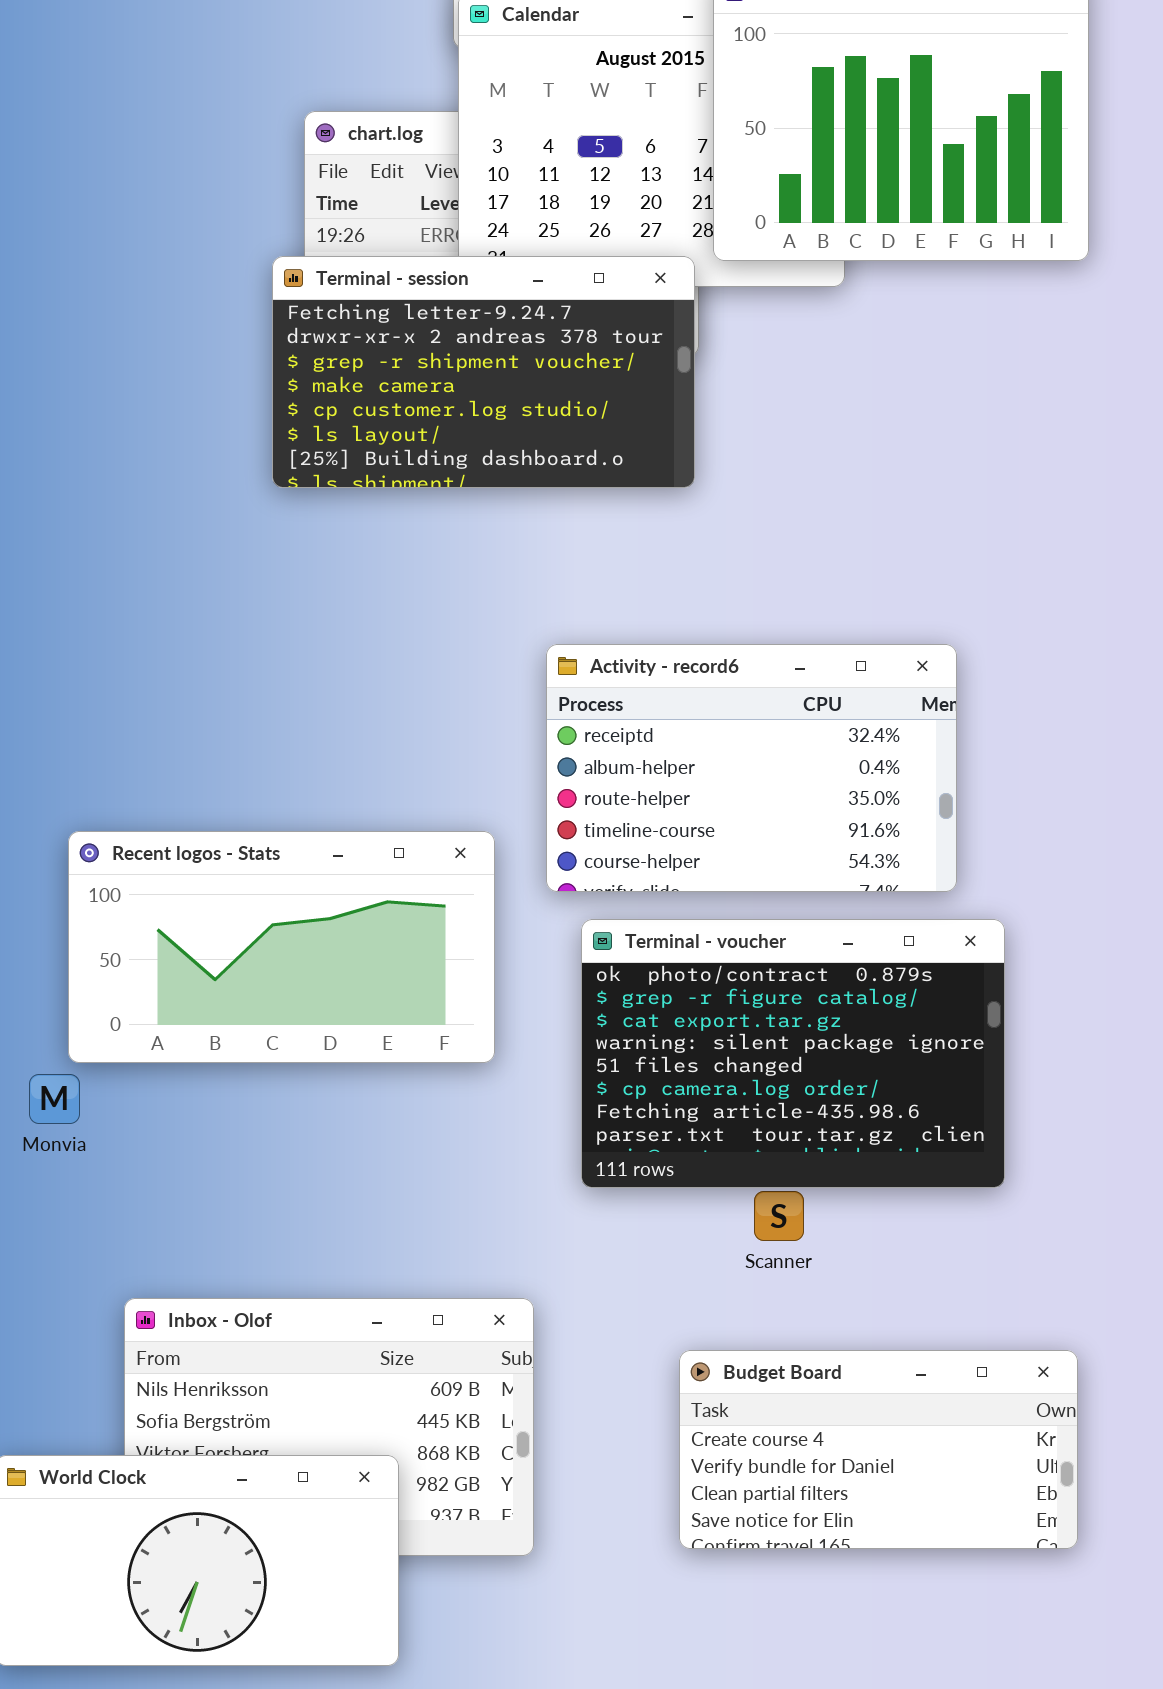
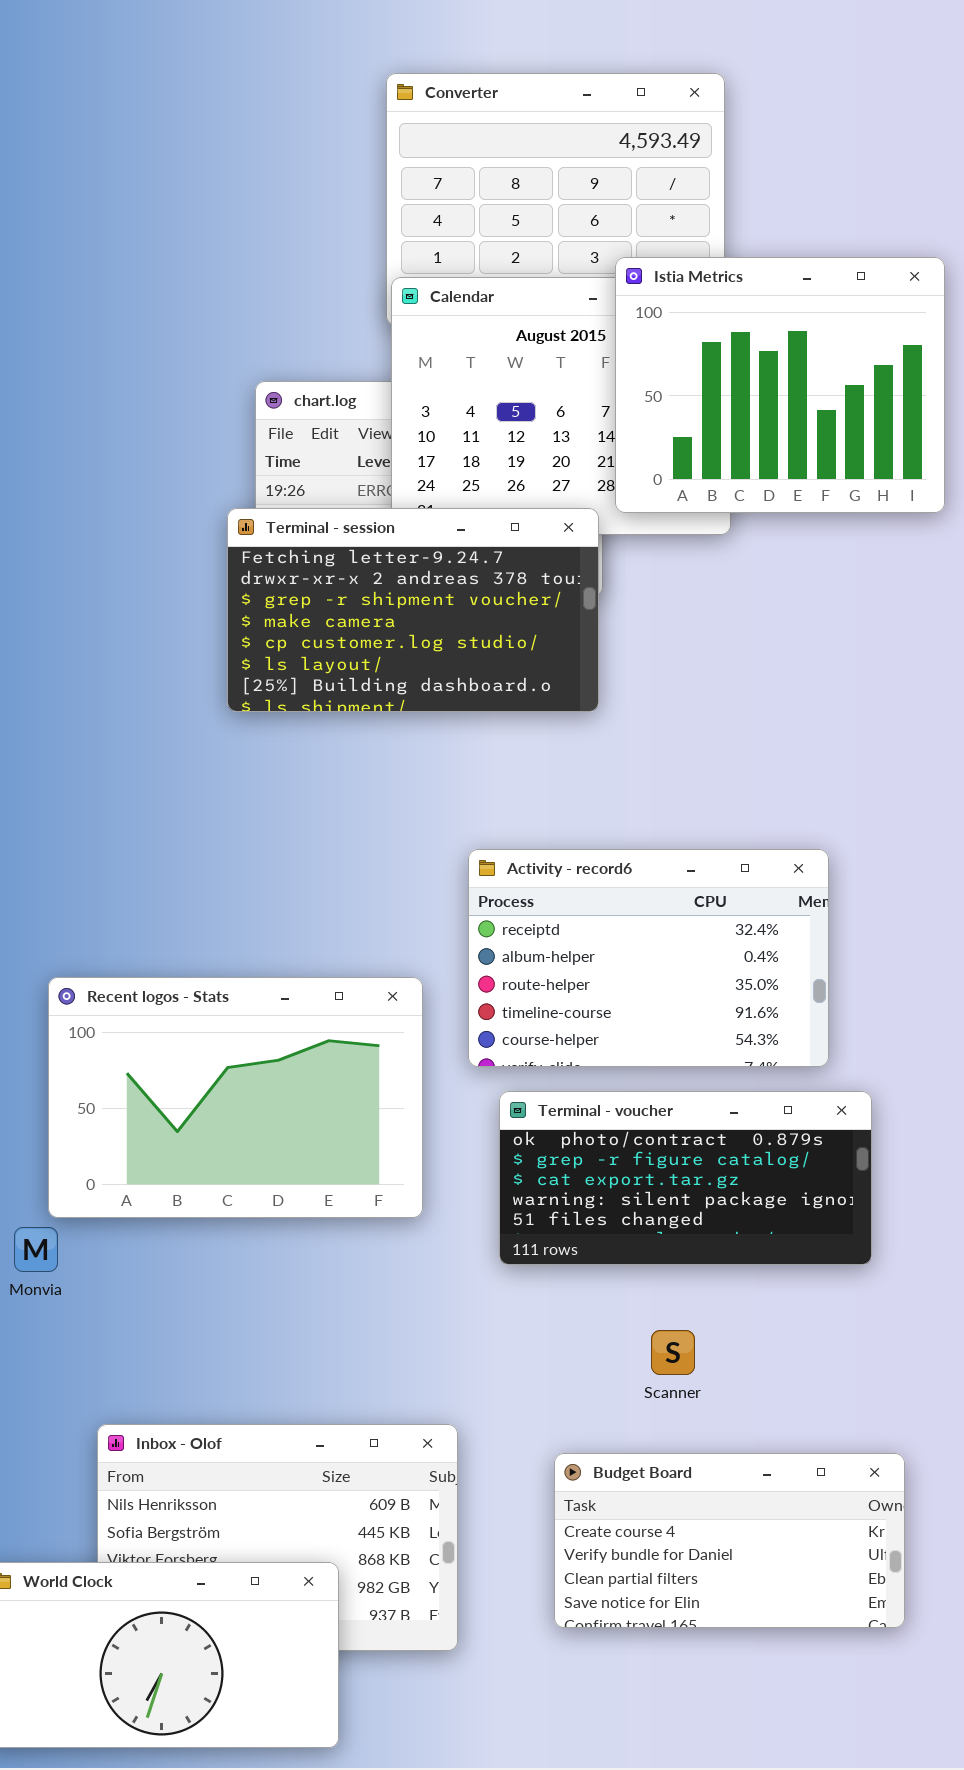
Recent logos - Stats: [68,831,495,1063] -> [48,977,423,1218], resized
Terminal - voucher: [581,919,1005,1188] -> [499,1091,872,1265], resized
Budget Board: [679,1350,1078,1549] -> [554,1453,905,1628], moved

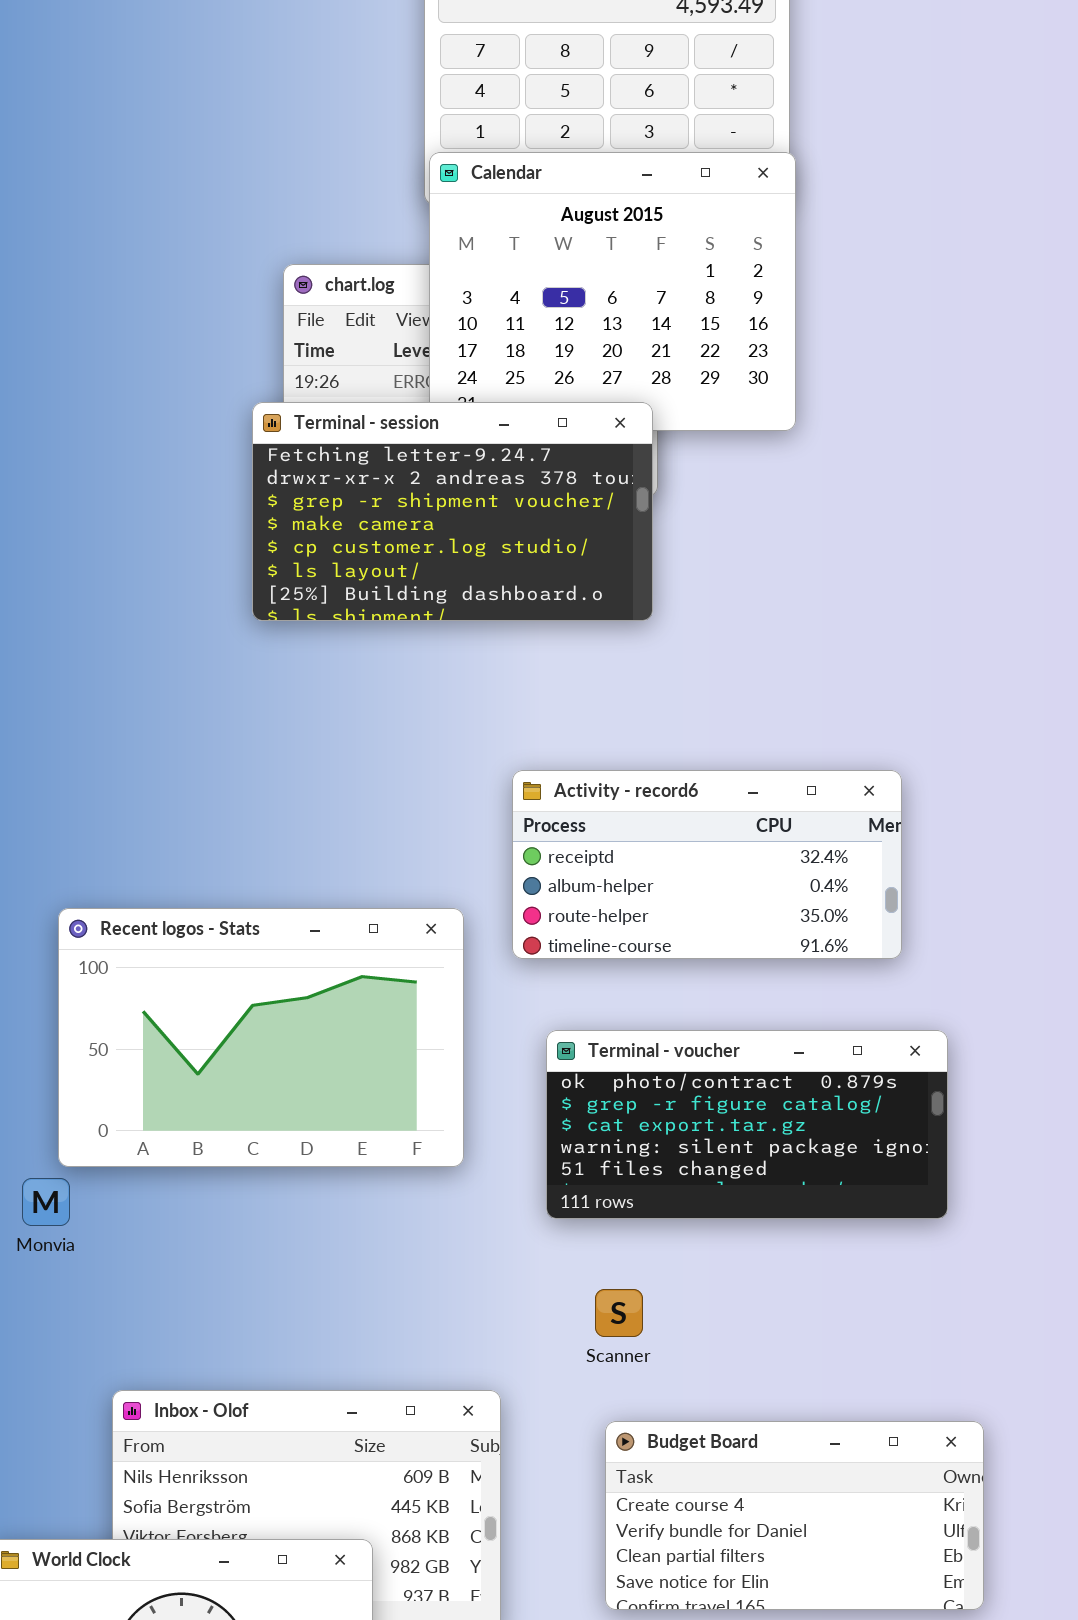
Istia Metrics: [615,257,945,513] -> none, closed
Activity - record6: [468,849,829,1067] -> [512,770,902,959], resized
Scanner: [651,1330,695,1375] -> [595,1289,643,1337], moved

